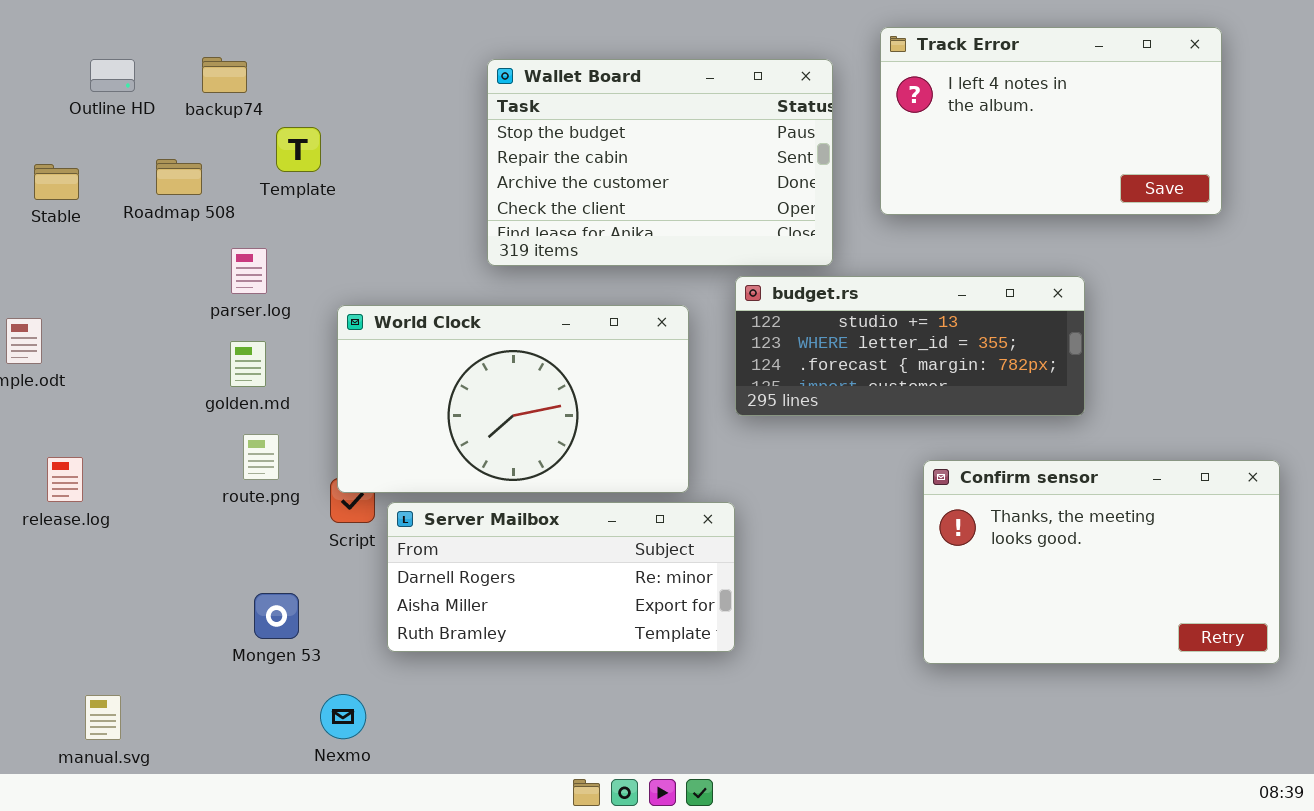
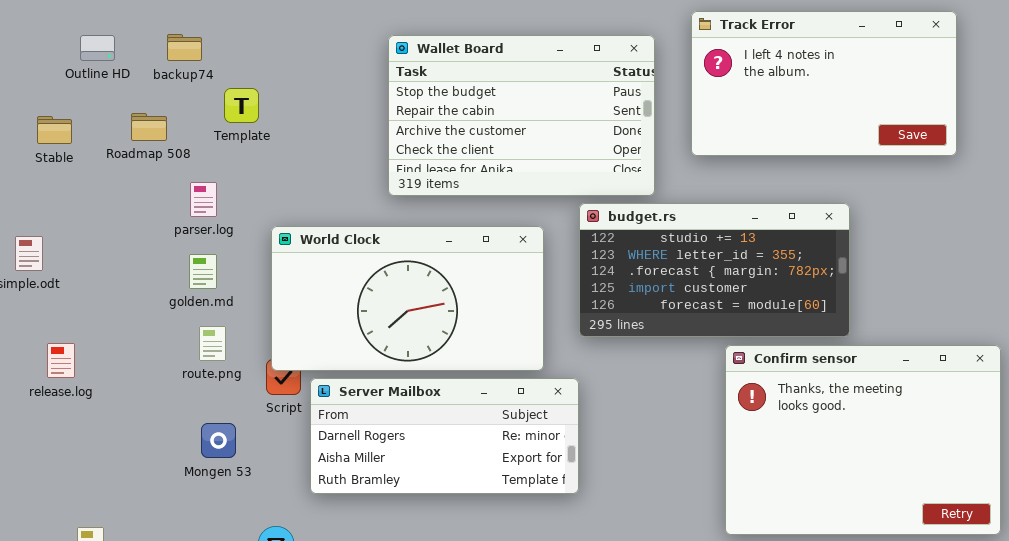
budget.rs: [735,276,1085,416] -> [579,203,850,337], resized
Confirm sensor: [923,460,1280,664] -> [725,345,1001,535], resized
Mongen 53: [254,593,299,639] -> [201,423,236,458], moved

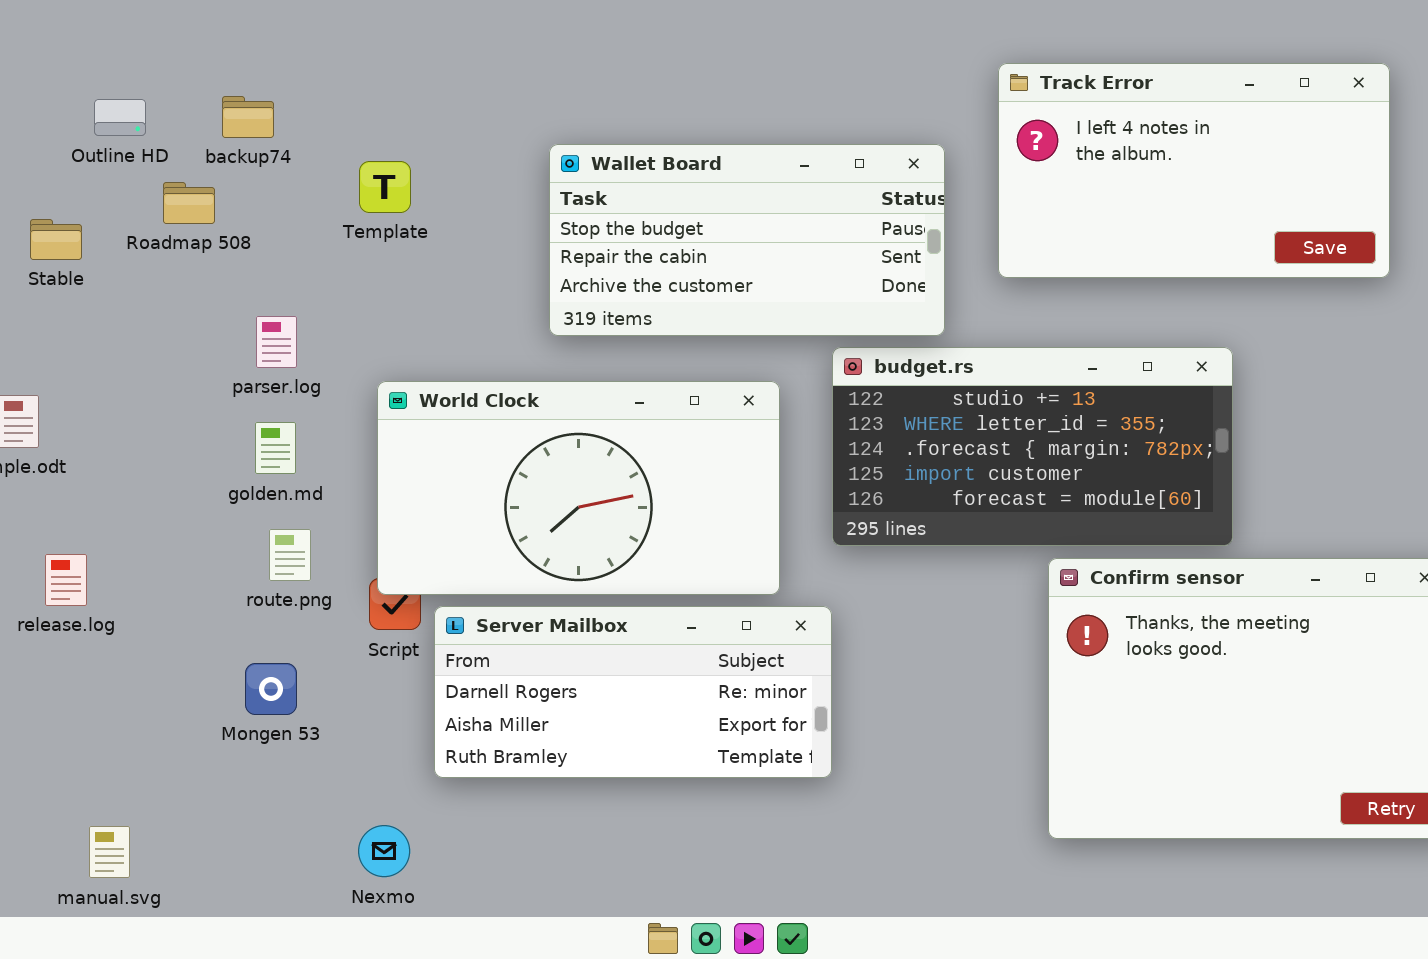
Wallet Board: [388,35,655,196] -> [549,144,945,336], resized
Template: [224,88,259,123] -> [359,161,411,213], moved
Roadmap 508: [131,113,167,141] -> [163,182,215,224], moved
Mongen 53: [201,423,236,458] -> [245,663,297,715], moved

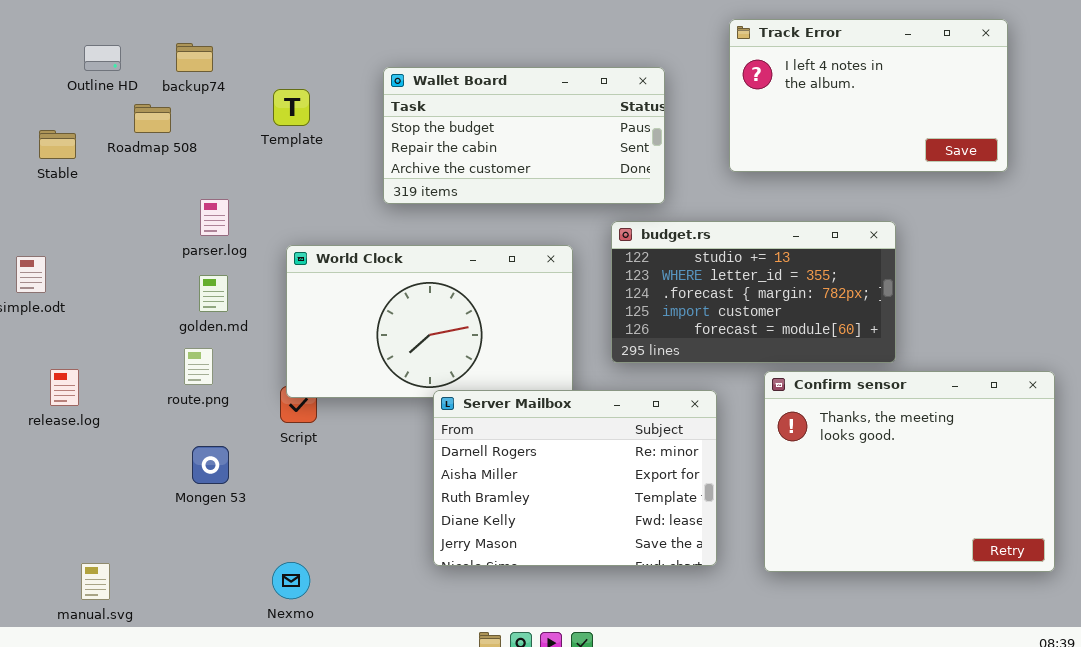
Wallet Board: [549,144,945,336] -> [383,67,665,204], moved
route.png: [269,529,311,581] -> [184,348,213,385], moved
Server Mailbox: [434,606,832,778] -> [433,390,717,566], moved, resized

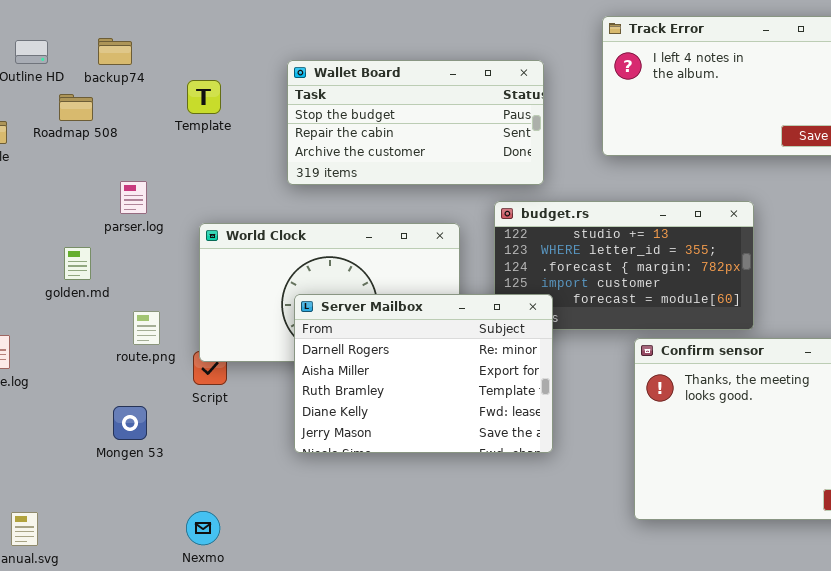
golden.md: [199,275,228,312] -> [64,247,91,280], moved
route.png: [184,348,213,385] -> [133,311,160,345], moved
Server Mailbox: [433,390,717,566] -> [294,294,553,453], moved

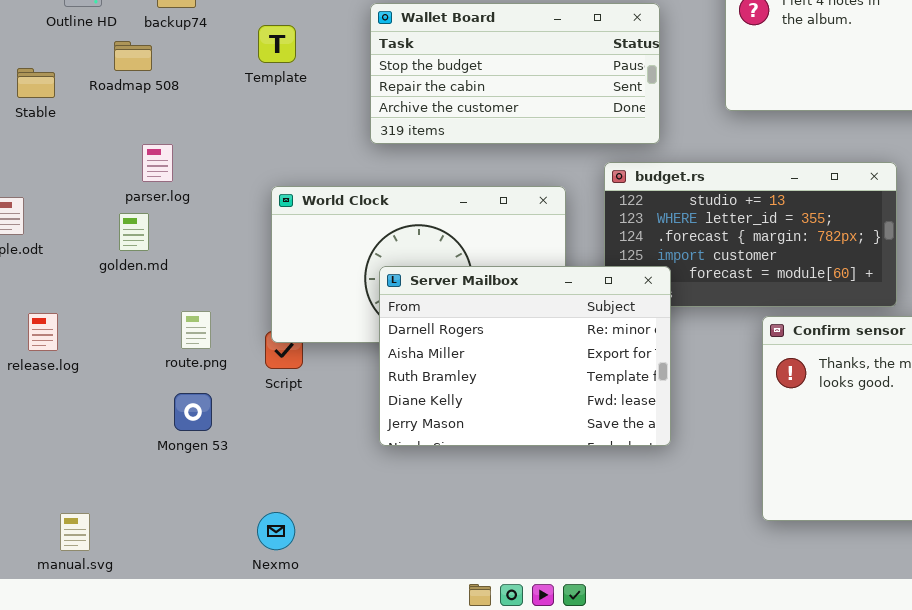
parser.log: [120,181,147,214] -> [142,144,173,182], moved
route.png: [133,311,160,345] -> [181,311,211,349], moved

